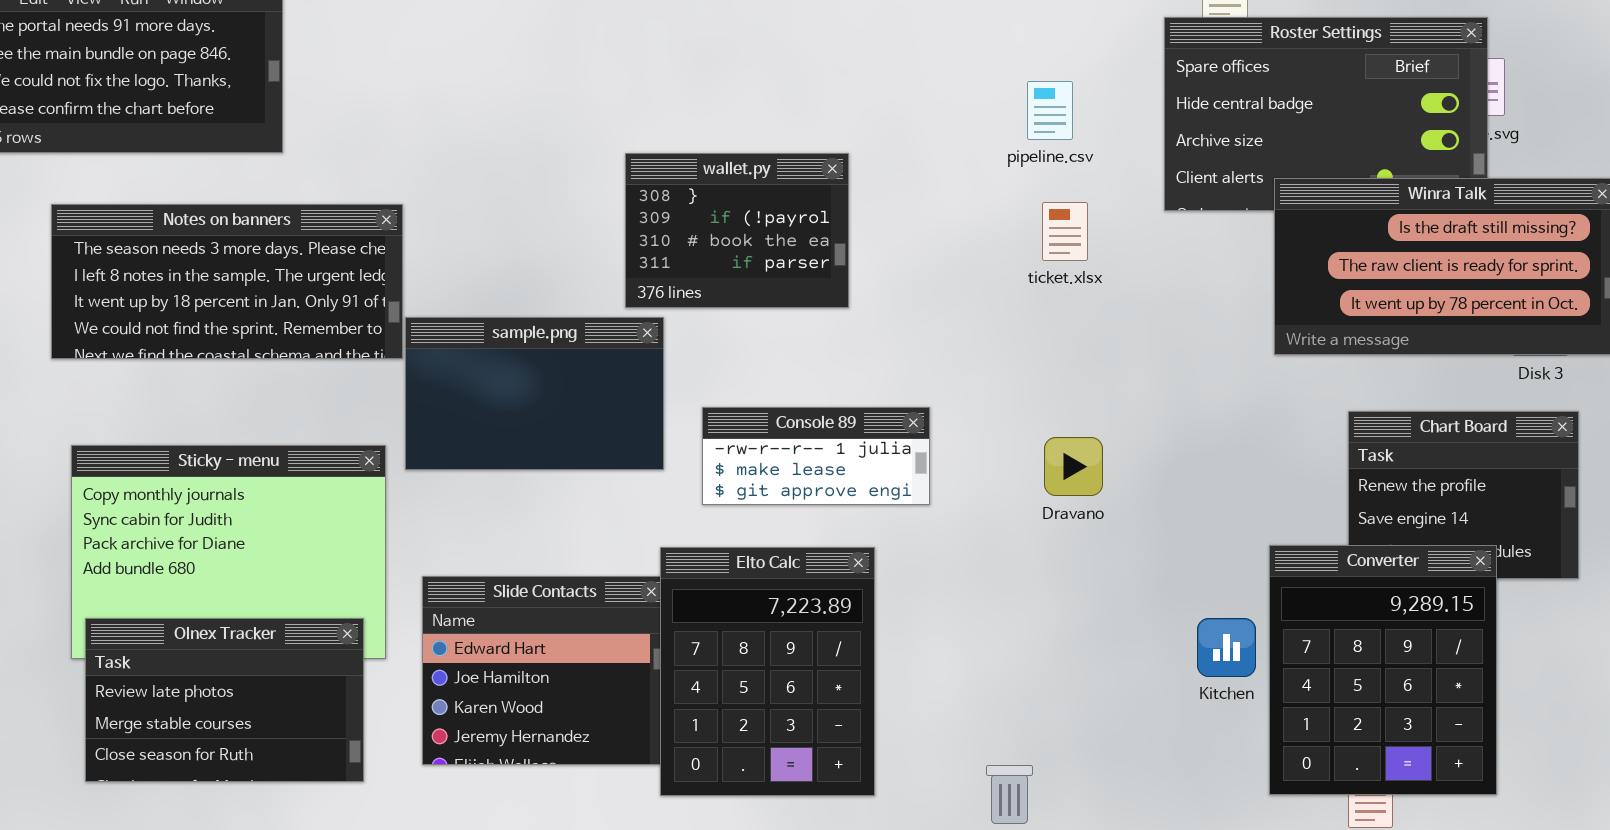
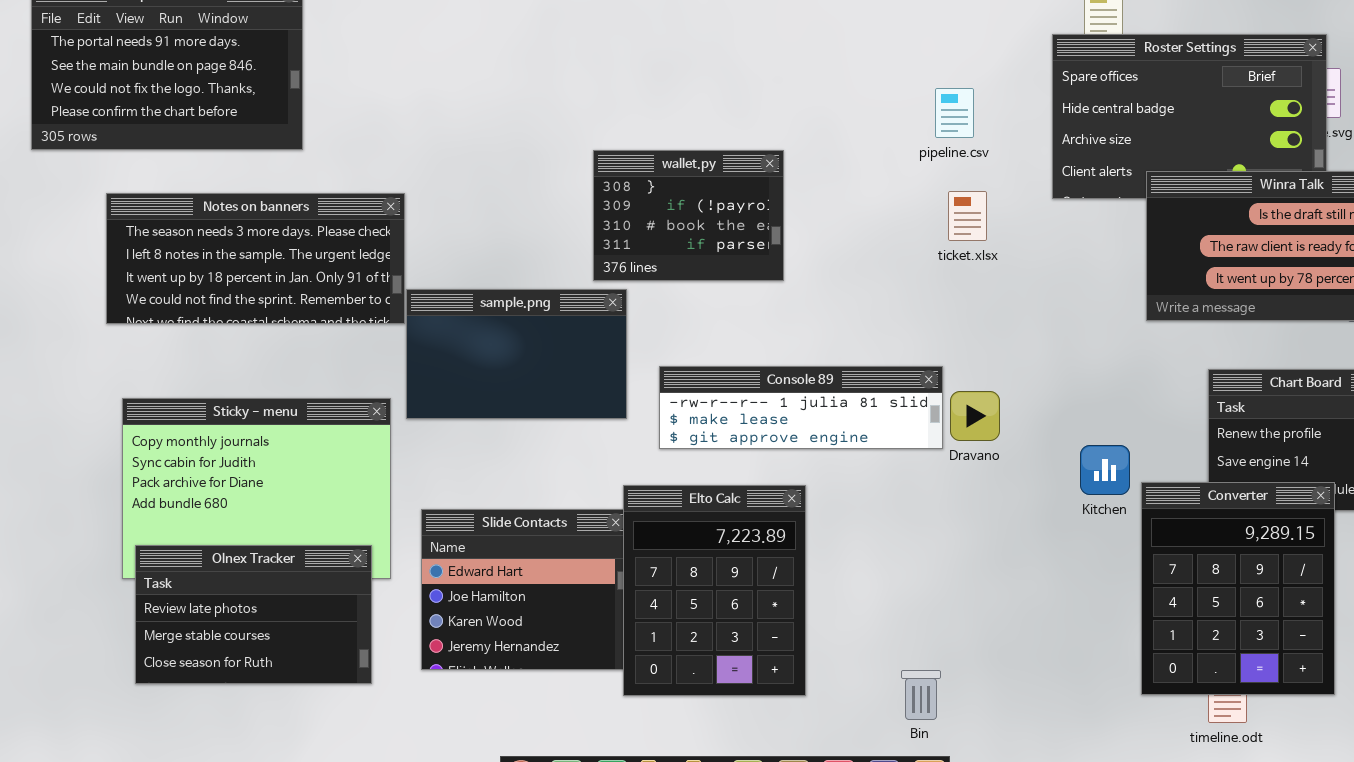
Console 89: [702,407,930,505] -> [659,366,943,449], resized
Kitchen: [1197,618,1256,677] -> [1080,445,1130,495], moved

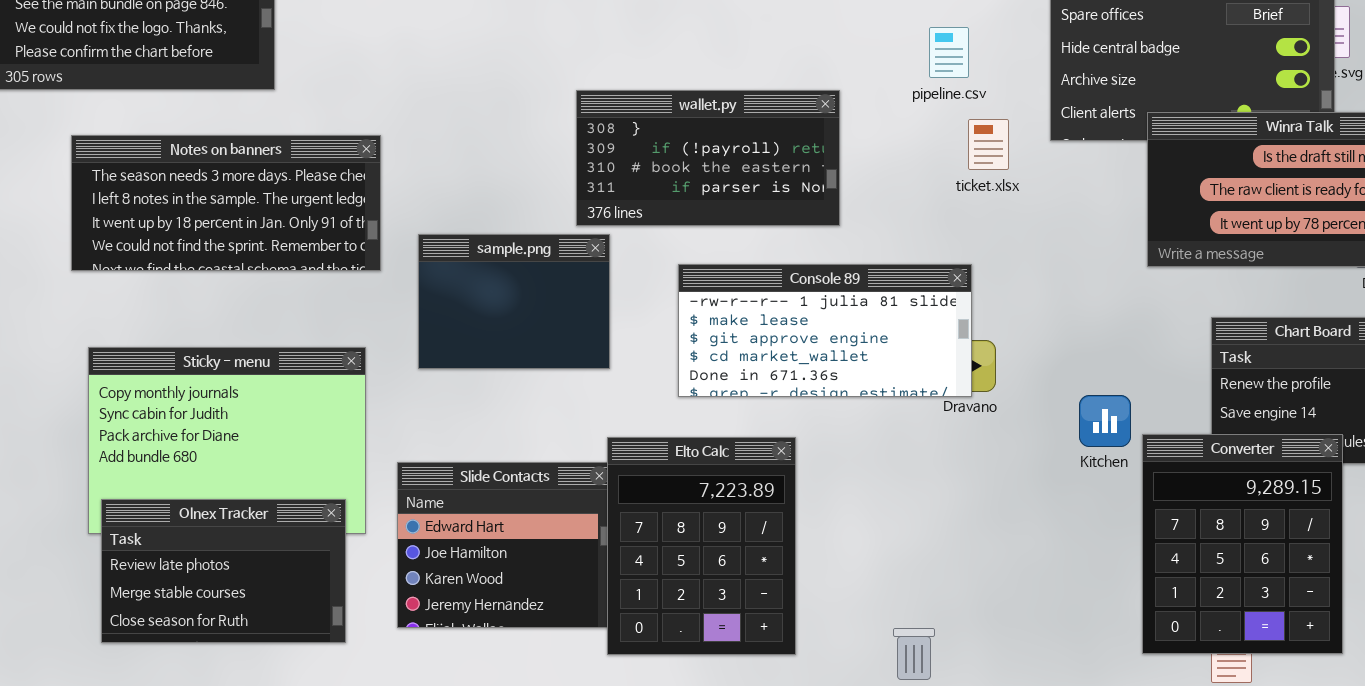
wallet.py: [593,150,784,281] -> [576,90,840,226], resized
ticket.xlsx: [948,191,987,241] -> [968,119,1009,170], moved
sample.png: [406,289,627,419] -> [418,234,610,369], resized
Console 89: [659,366,943,449] -> [678,264,972,397], moved, resized

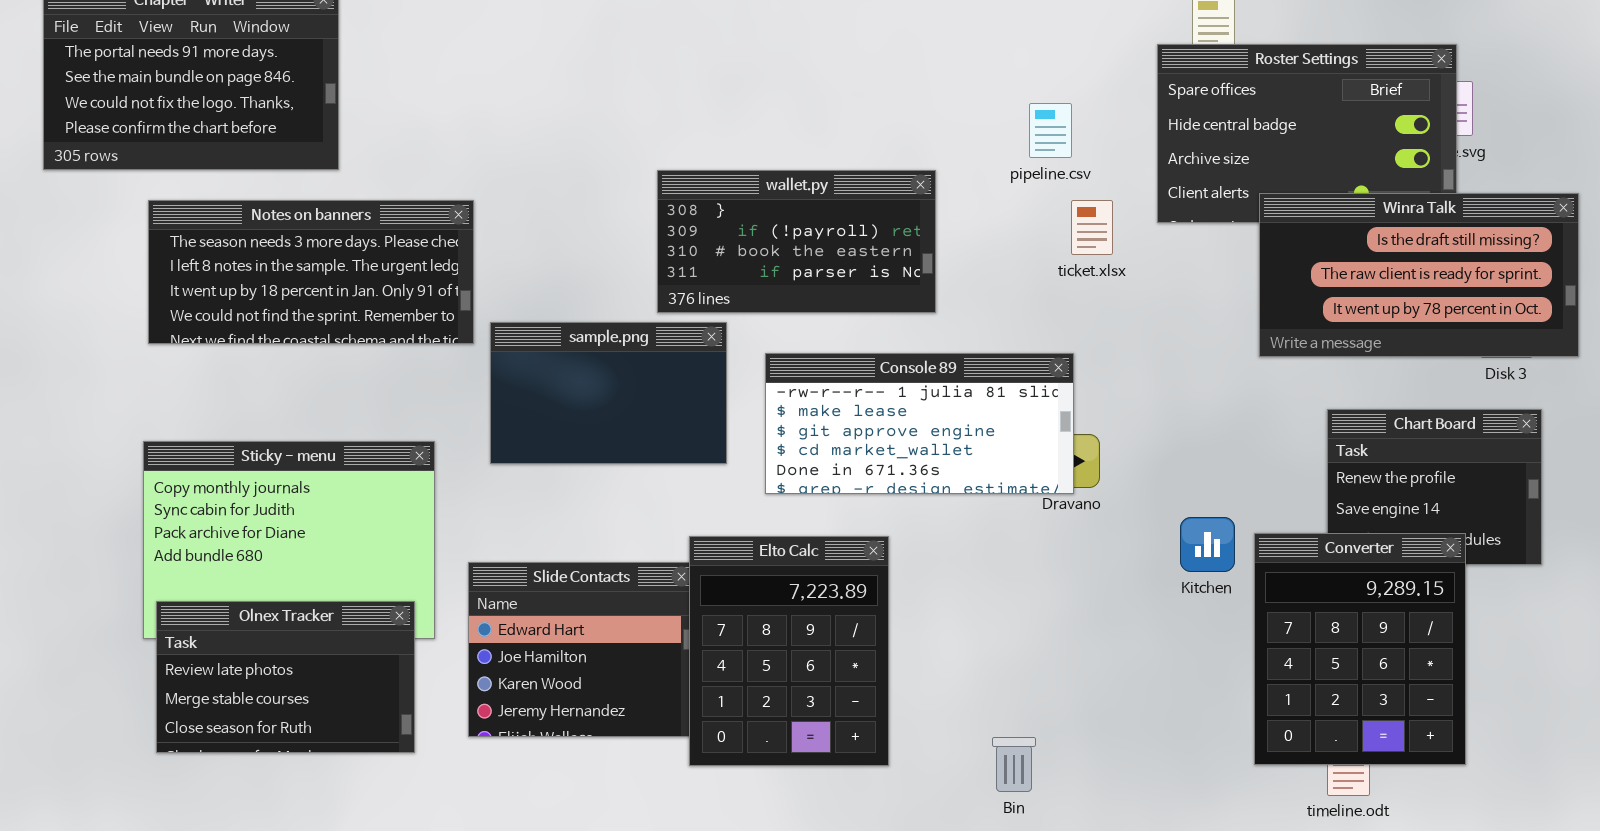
Notes on banners: [71,135,381,271] -> [148,200,474,344], moved
sample.png: [418,234,610,369] -> [490,322,727,464], resized
Kitchen: [1079,395,1131,447] -> [1180,517,1235,572], moved

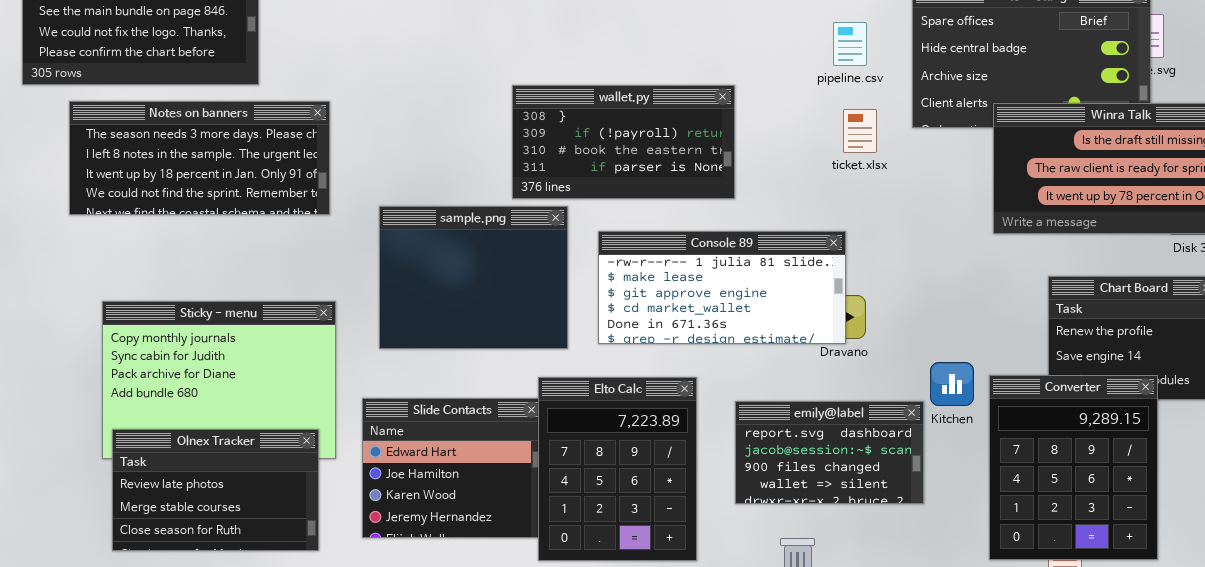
pipeline.csv: [1029,103,1072,158] -> [833,22,867,66], moved
Notes on banners: [148,200,474,344] -> [69,101,330,215], moved
sample.png: [490,322,727,464] -> [379,206,568,349], resized
emily@label: none -> [735,401,924,504], opened

